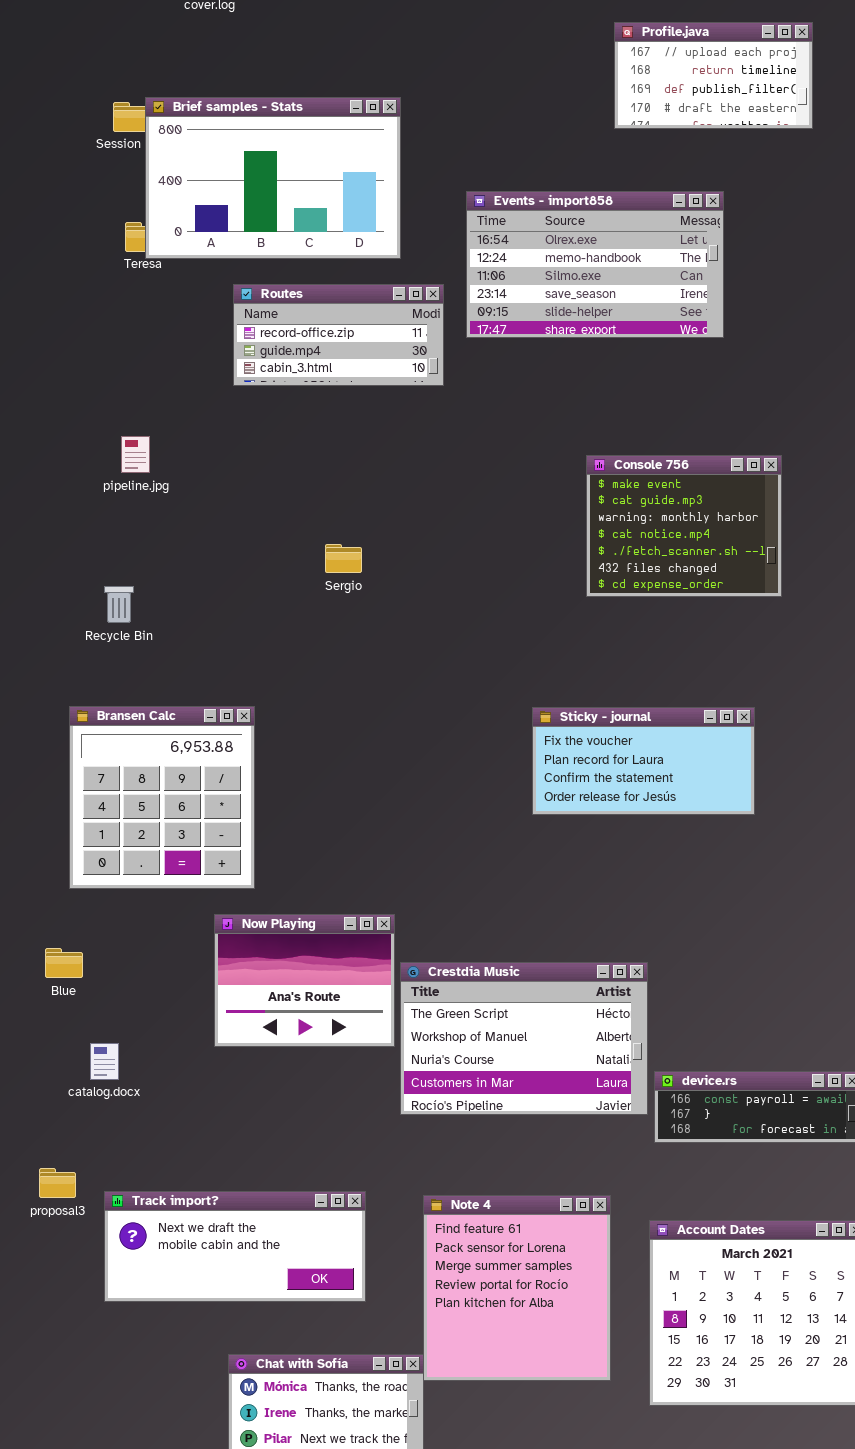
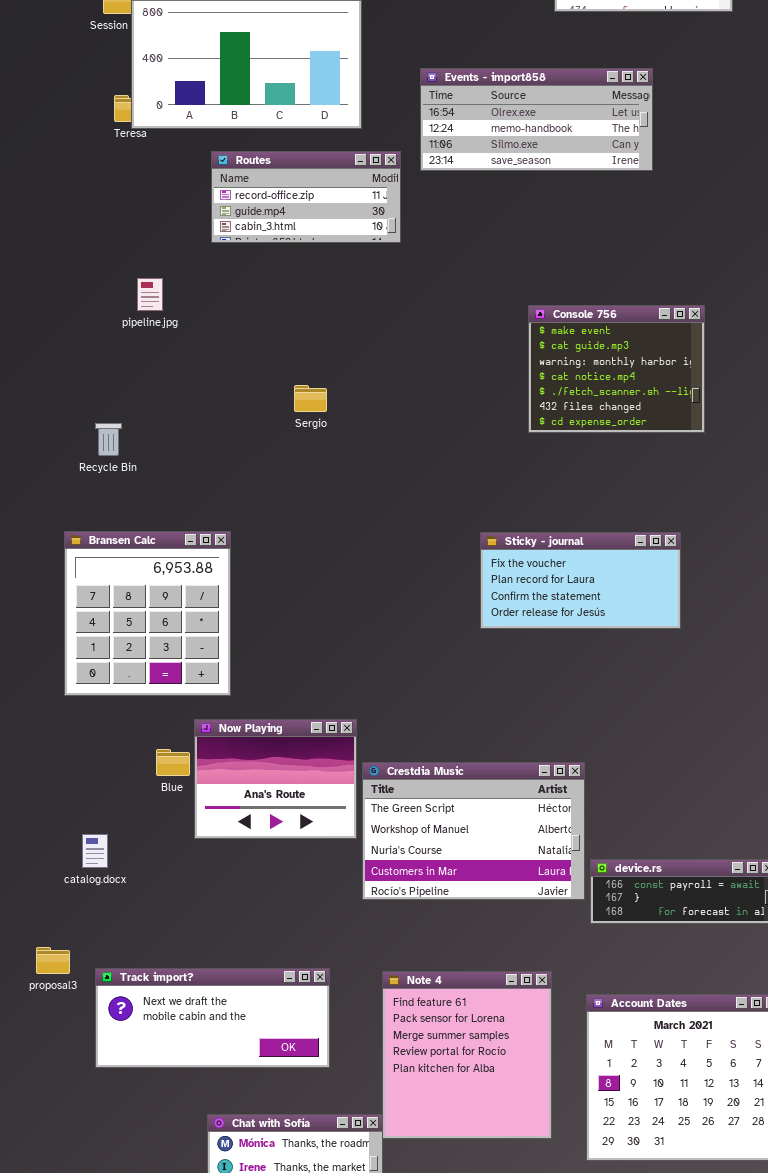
Events - import858: [466,191,724,338] -> [420,68,653,171], resized
pipeline.jpg: [121,436,150,473] -> [137,278,163,311], moved
Blue: [45,948,83,978] -> [156,749,190,776], moved

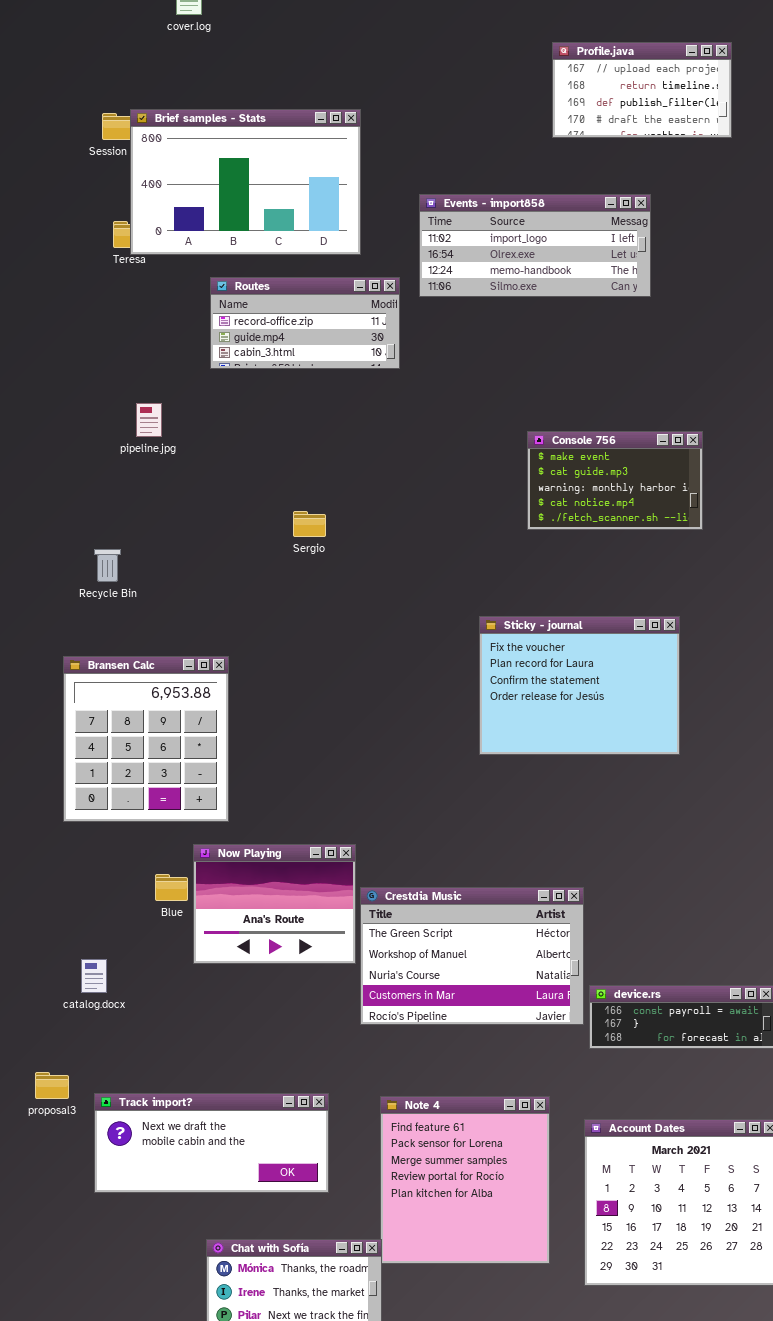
Events - import858: [420,68,653,171] -> [419,194,651,297], scrolled up 1 row
Console 756: [528,305,705,433] -> [527,431,703,530], resized
Sticky - journal: [480,532,681,629] -> [479,616,680,755], resized

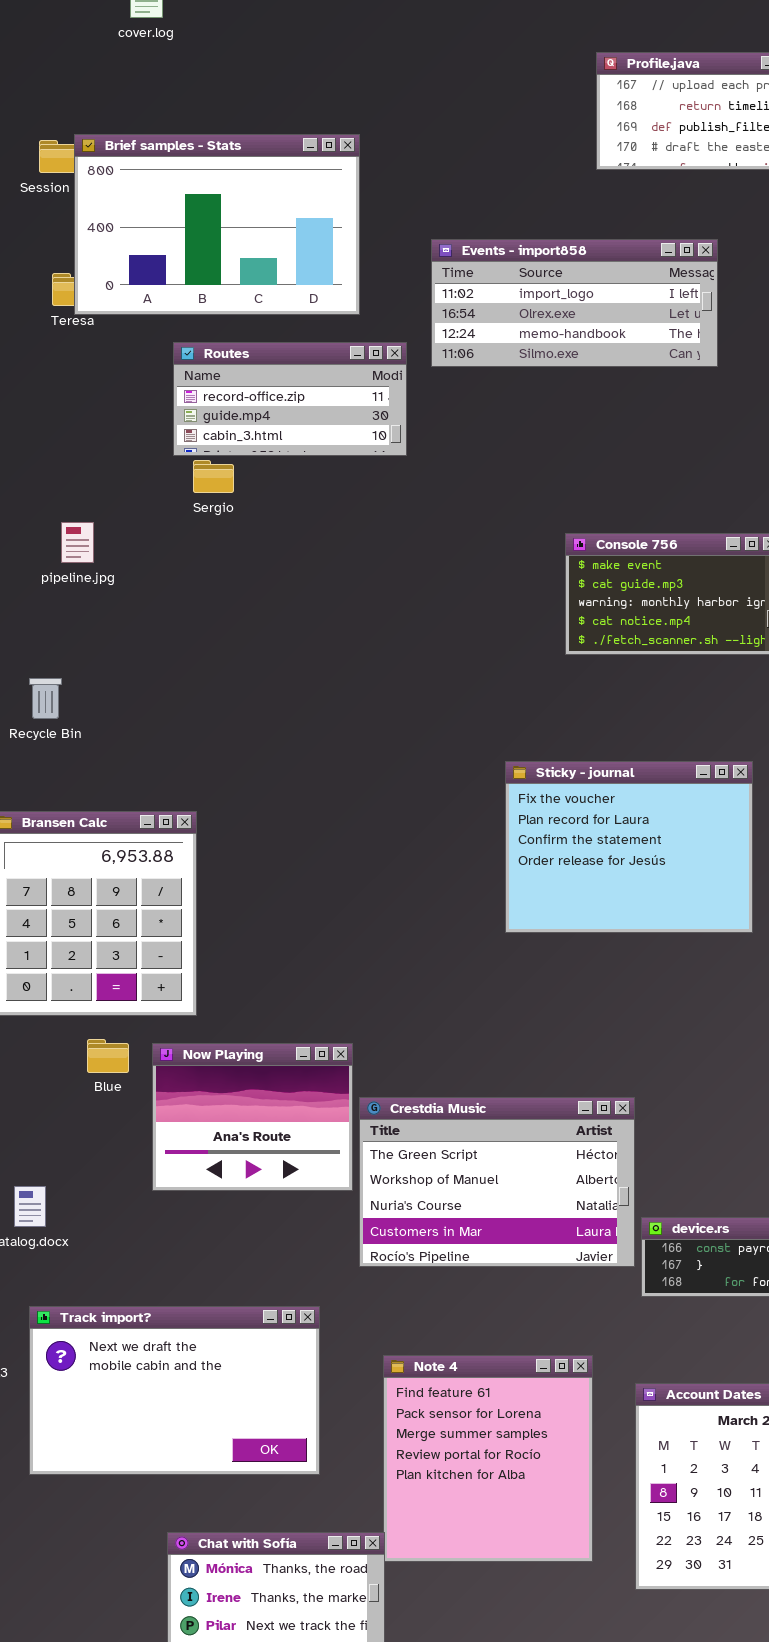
pipeline.jpg: [136,403,162,437] -> [61,522,94,563], moved
Sergio: [293,511,326,537] -> [193,460,234,493], moved
Blue: [155,874,188,901] -> [87,1039,129,1073], moved
Track import?: [94,1093,329,1193] -> [29,1306,320,1475], resized

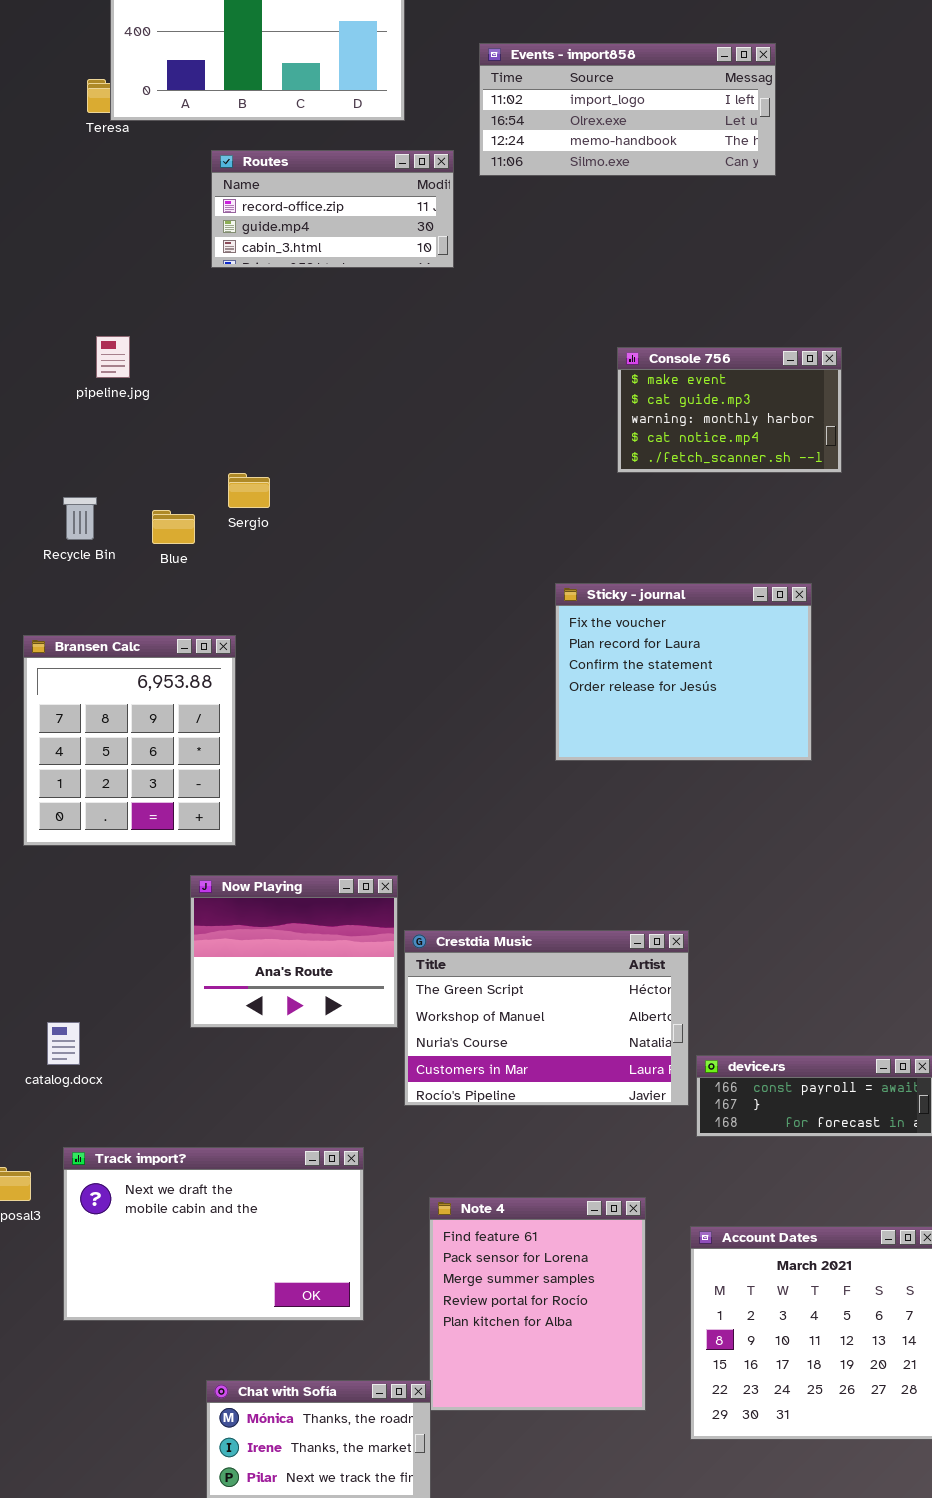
Sergio: [193,460,234,493] -> [228,473,270,508], moved
Blue: [87,1039,129,1073] -> [152,510,195,544], moved

